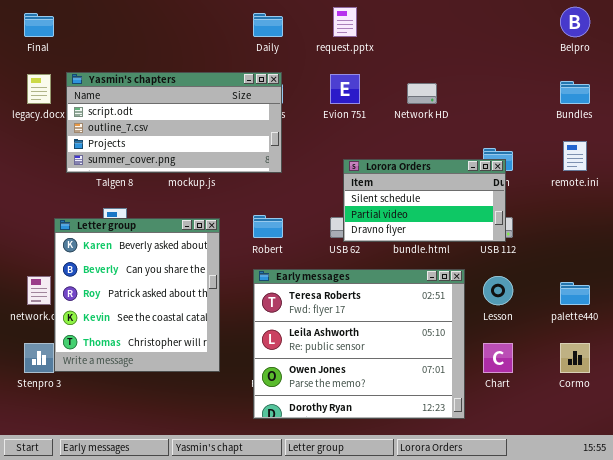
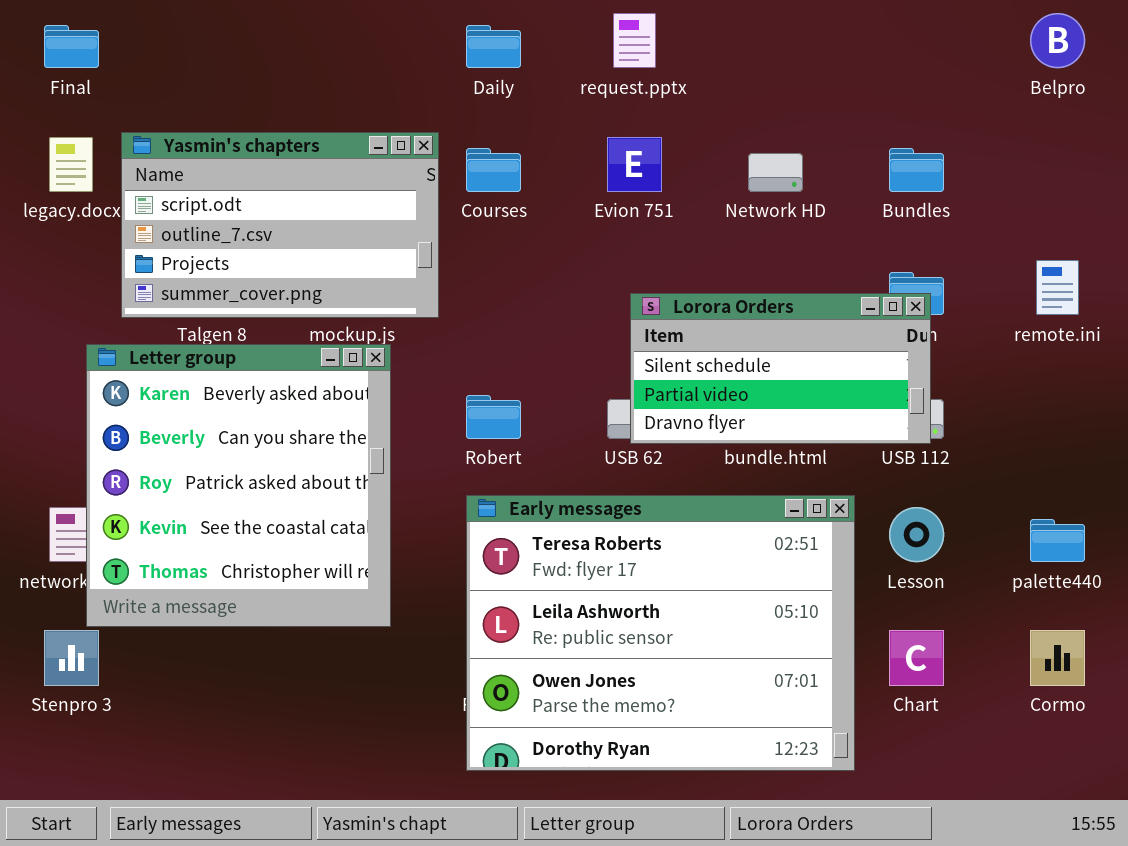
Yasmin's chapters: [66,72,282,173] -> [121,132,439,318], resized
Bundles: [560,81,590,104] -> [889,148,944,192], moved
Letter group: [54,218,220,372] -> [86,344,391,627], moved

